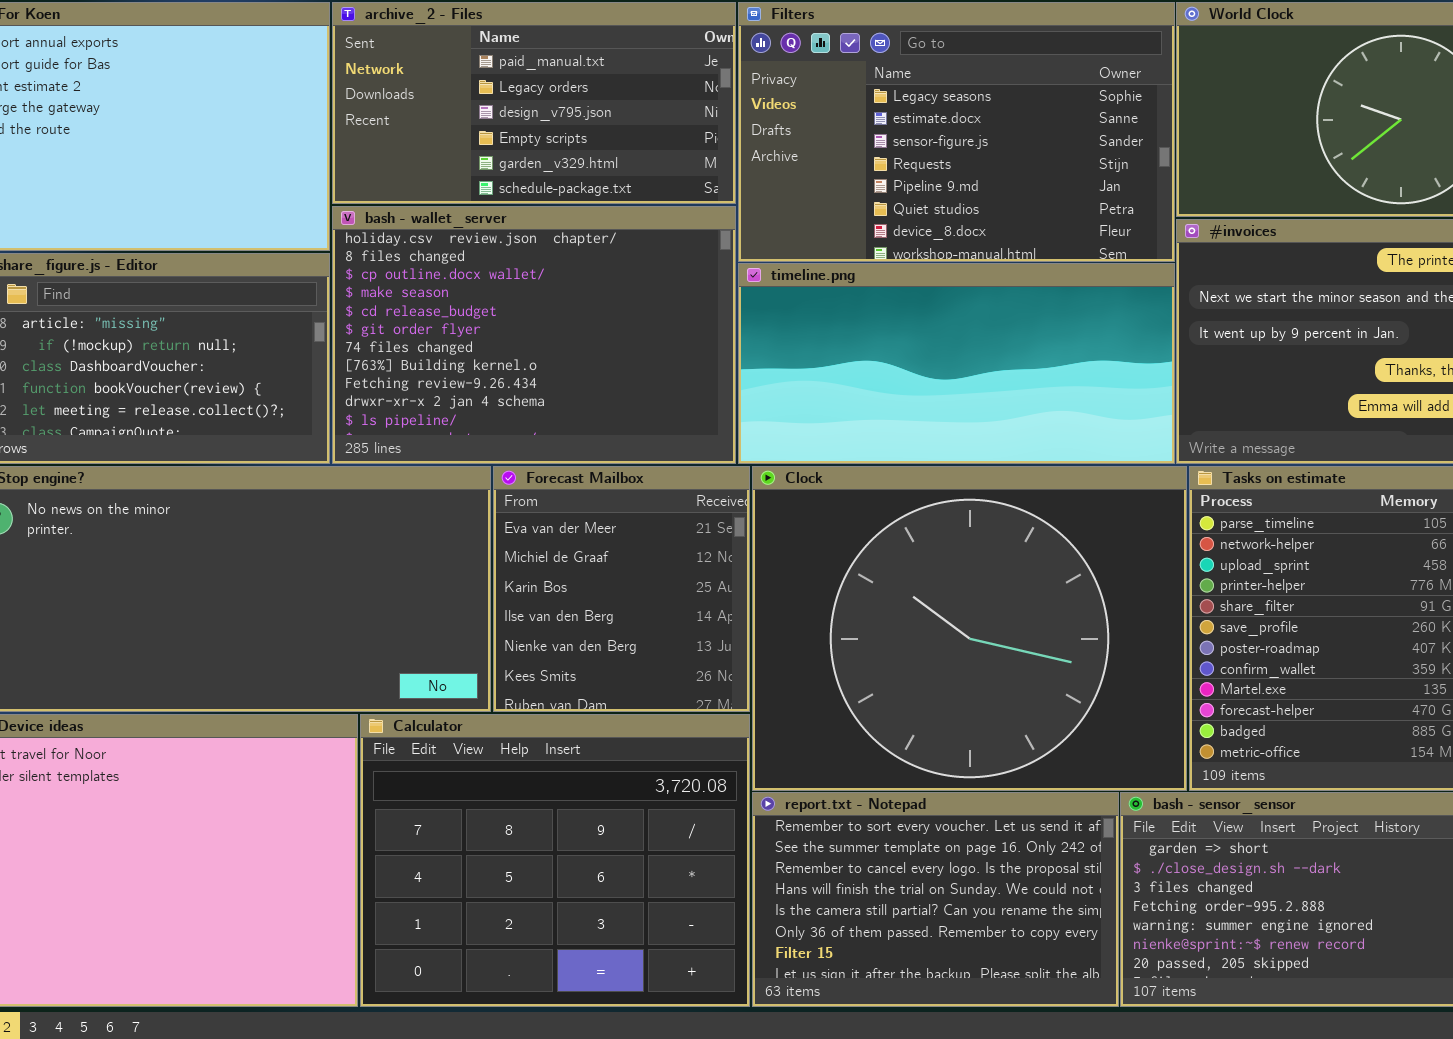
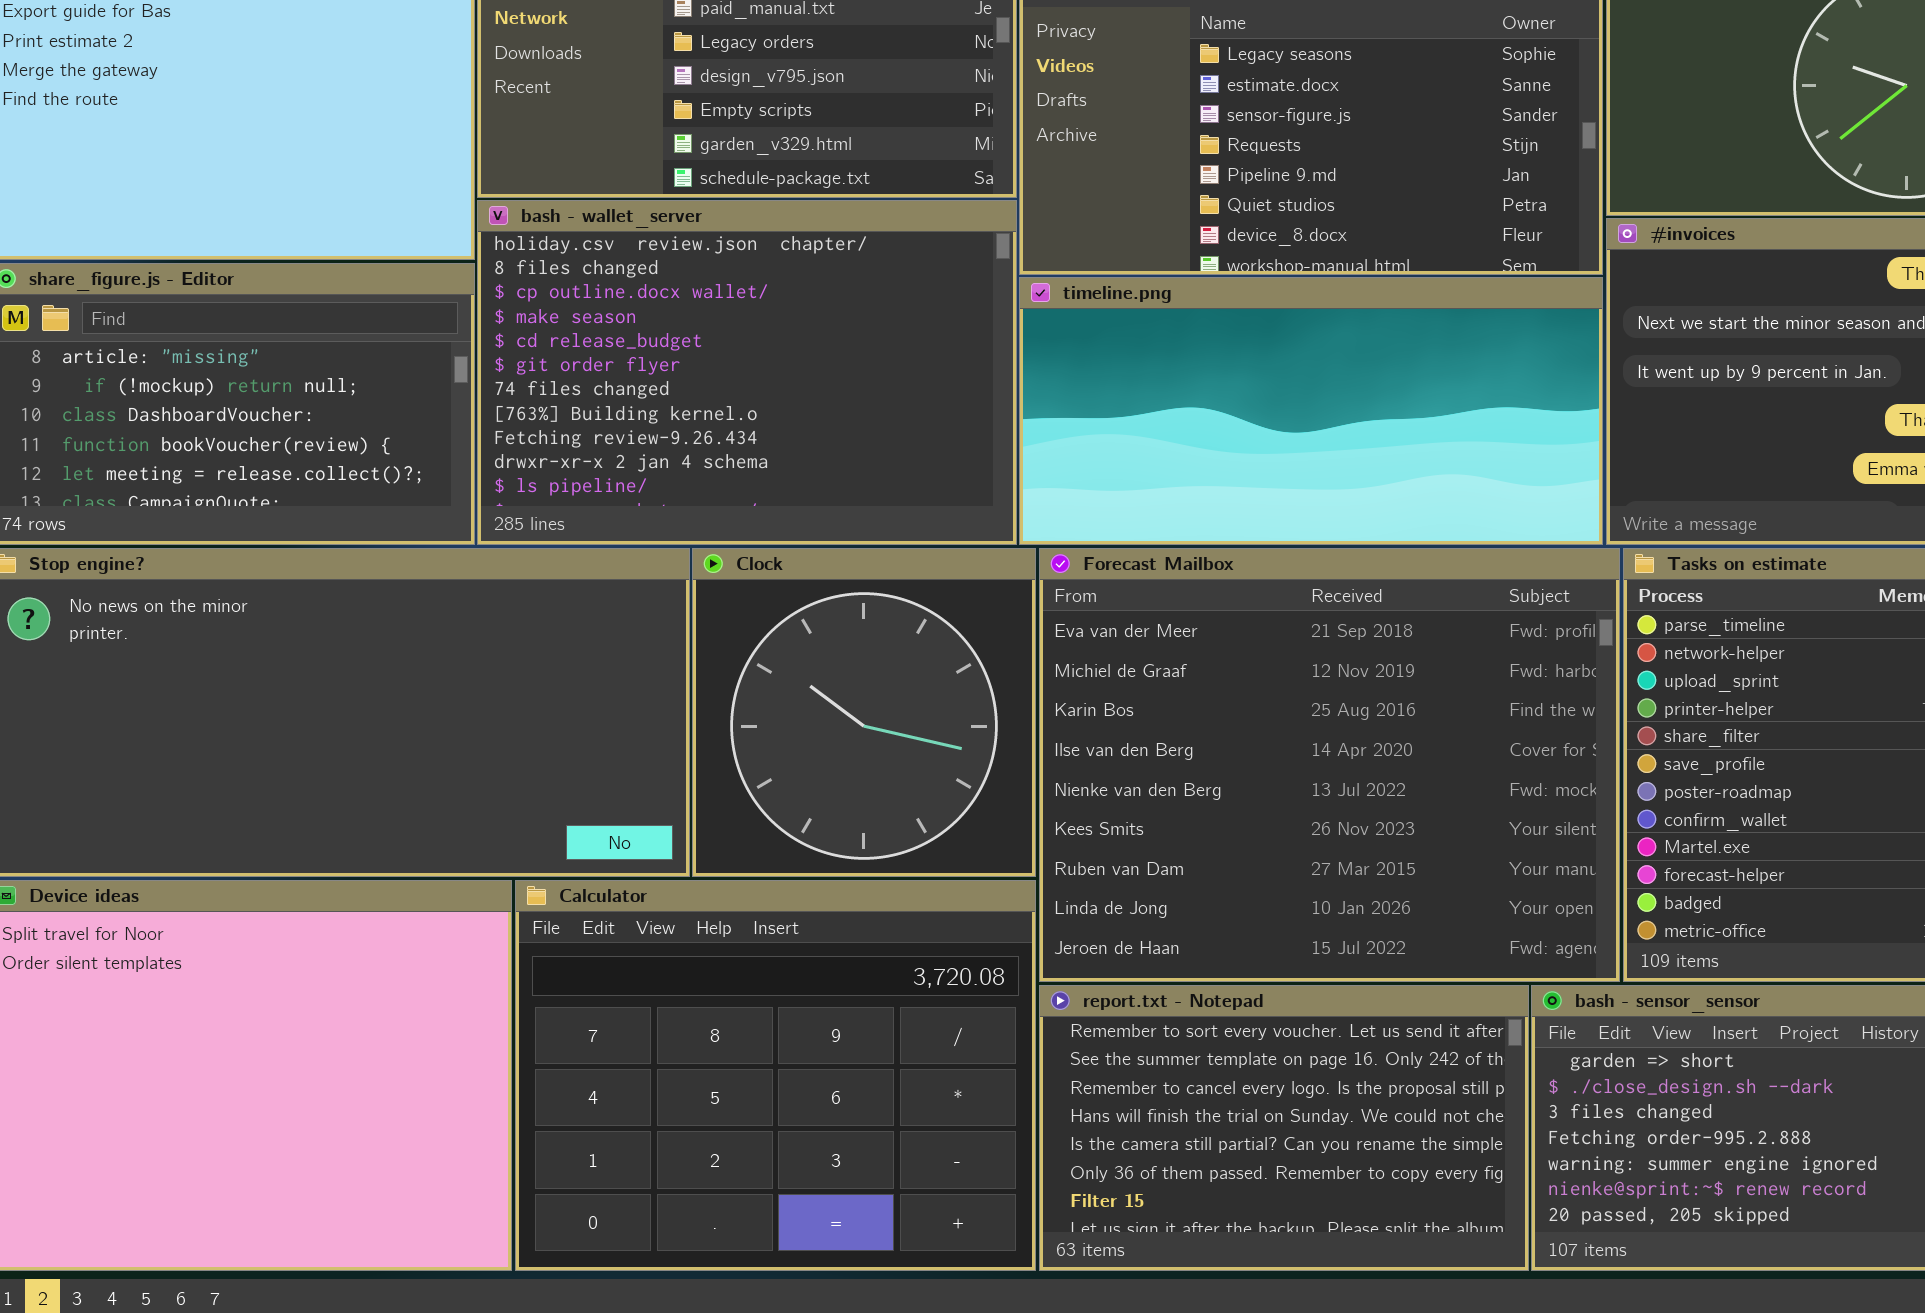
Forecast Mailbox: [493,466,750,712] -> [1039,548,1620,982], moved, resized
Clock: [752,466,1187,791] -> [692,548,1036,877], moved, resized

